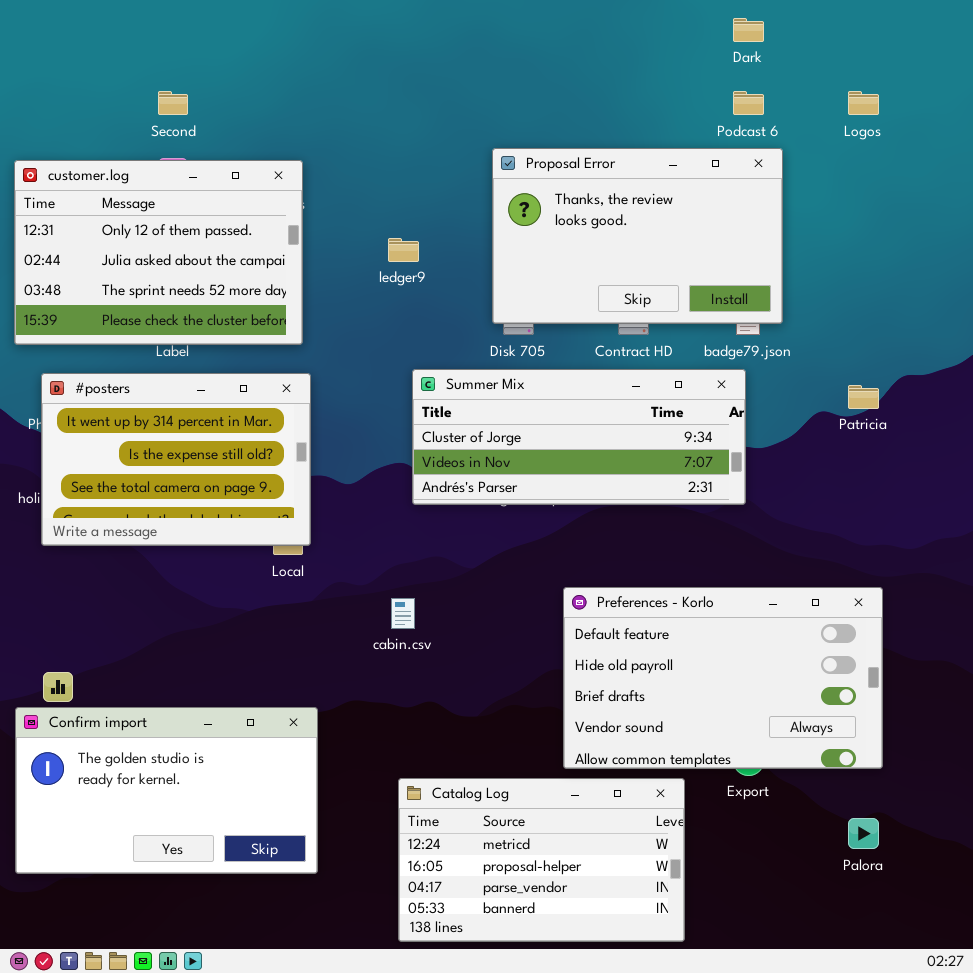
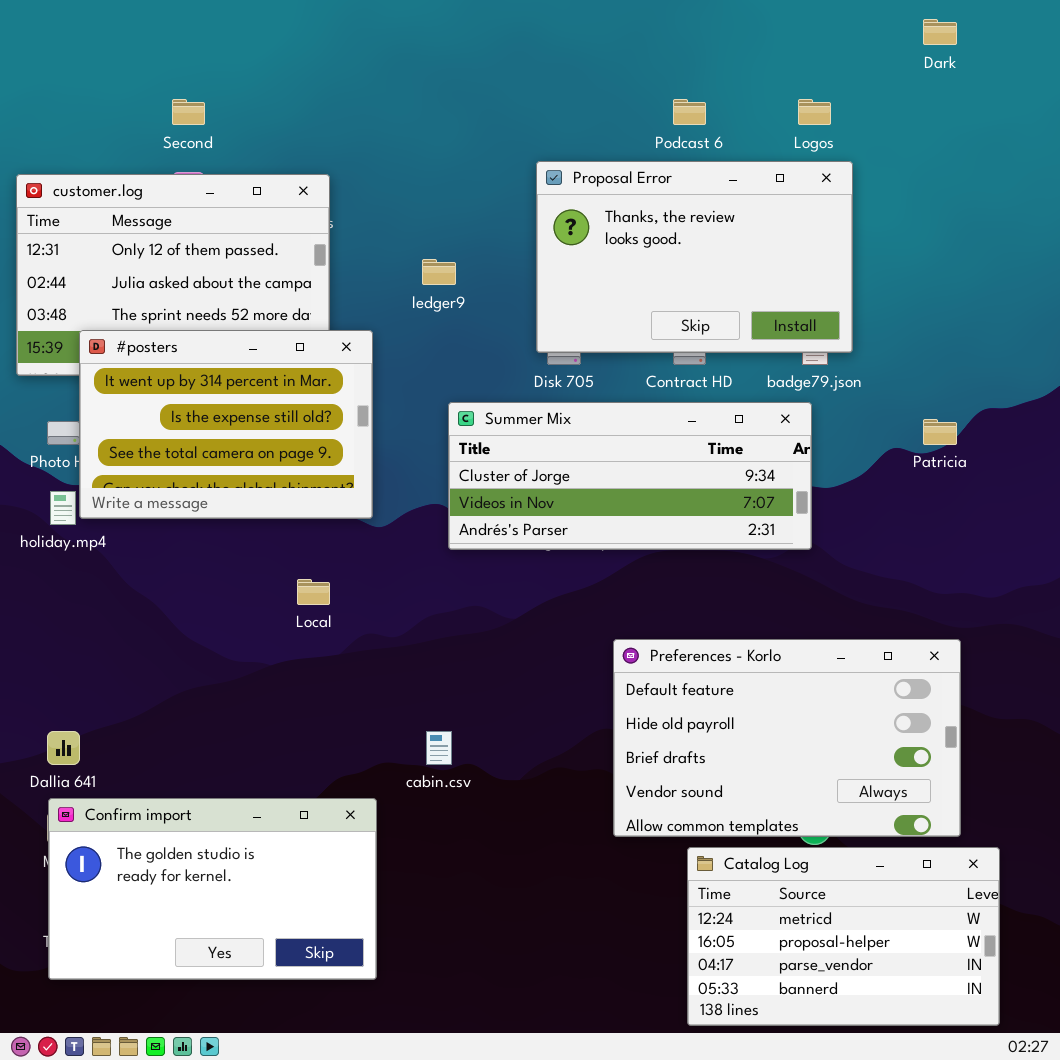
Dark: [733,18,764,42] -> [923,19,957,45], moved
Podcast 6: [733,91,764,115] -> [673,99,706,125], moved
Logos: [848,91,879,115] -> [798,99,831,125], moved
#posters: [41,373,311,546] -> [79,330,373,519], moved
cabin.csv: [391,598,415,629] -> [426,731,452,765], moved
Confirm import: [15,707,318,874] -> [48,798,377,980], moved
Catalog Log: [398,778,685,942] -> [687,847,1000,1026], moved

